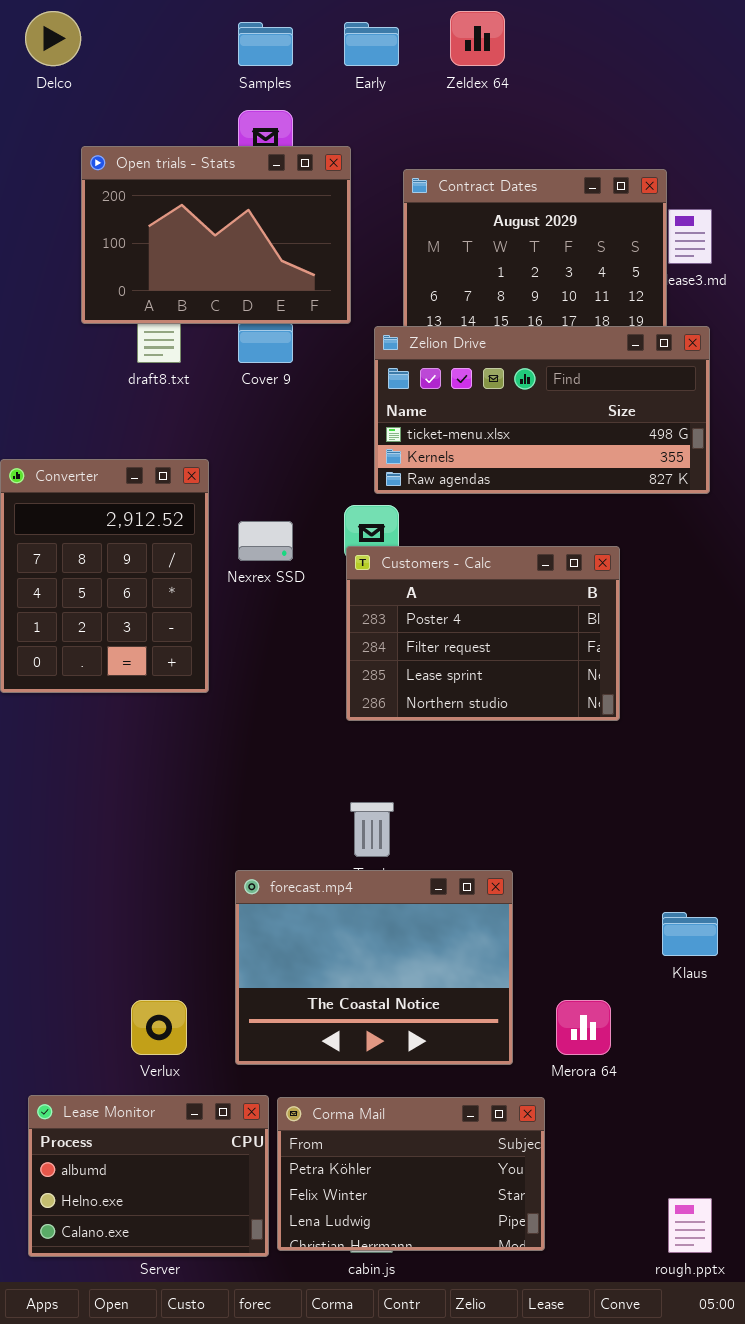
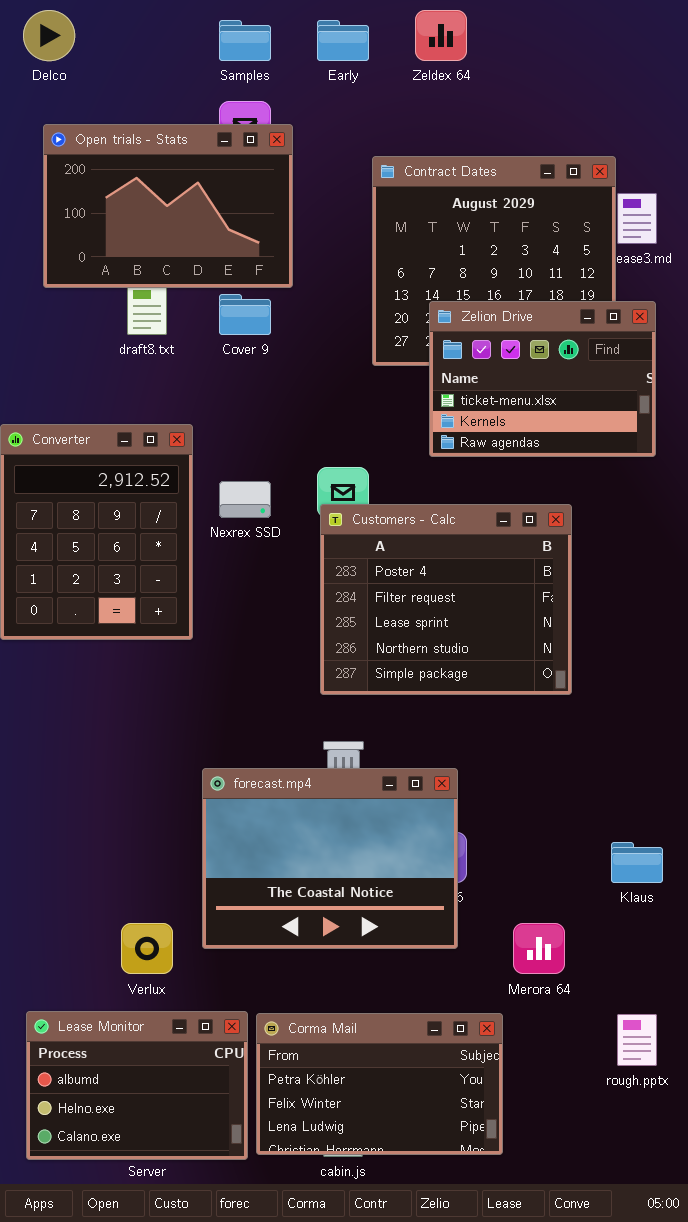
Open trials - Stats: [81,146,351,324] -> [43,124,293,288], moved
Zelion Drive: [374,326,710,494] -> [429,301,656,457], resized
Customers - Calc: [346,546,620,721] -> [320,504,572,695], resized
forecast.mp4: [235,870,513,1065] -> [202,768,458,949], moved
rough.pptx: [668,1198,712,1253] -> [617,1014,657,1066], moved

